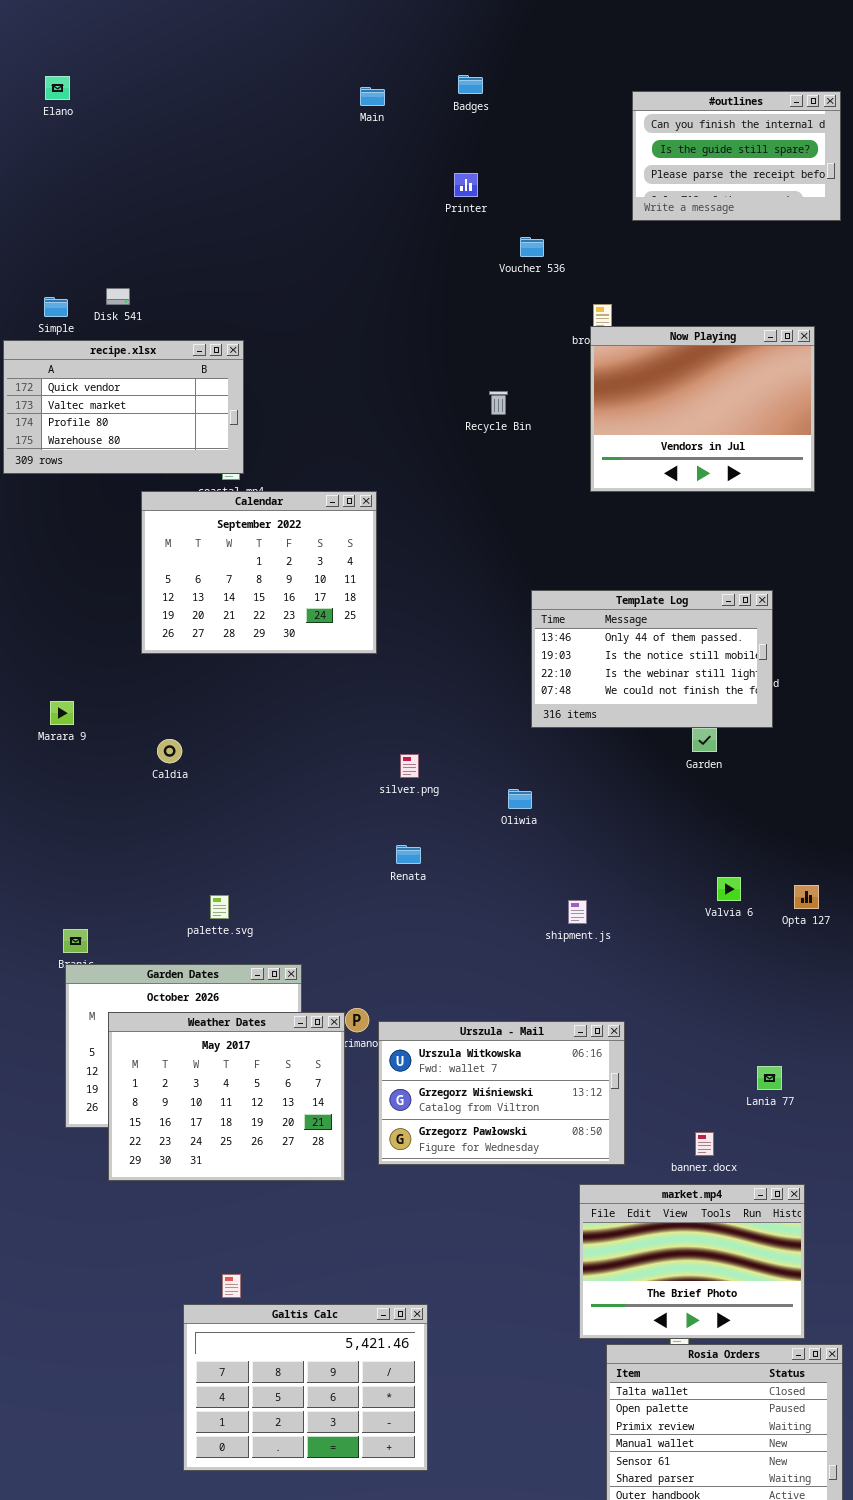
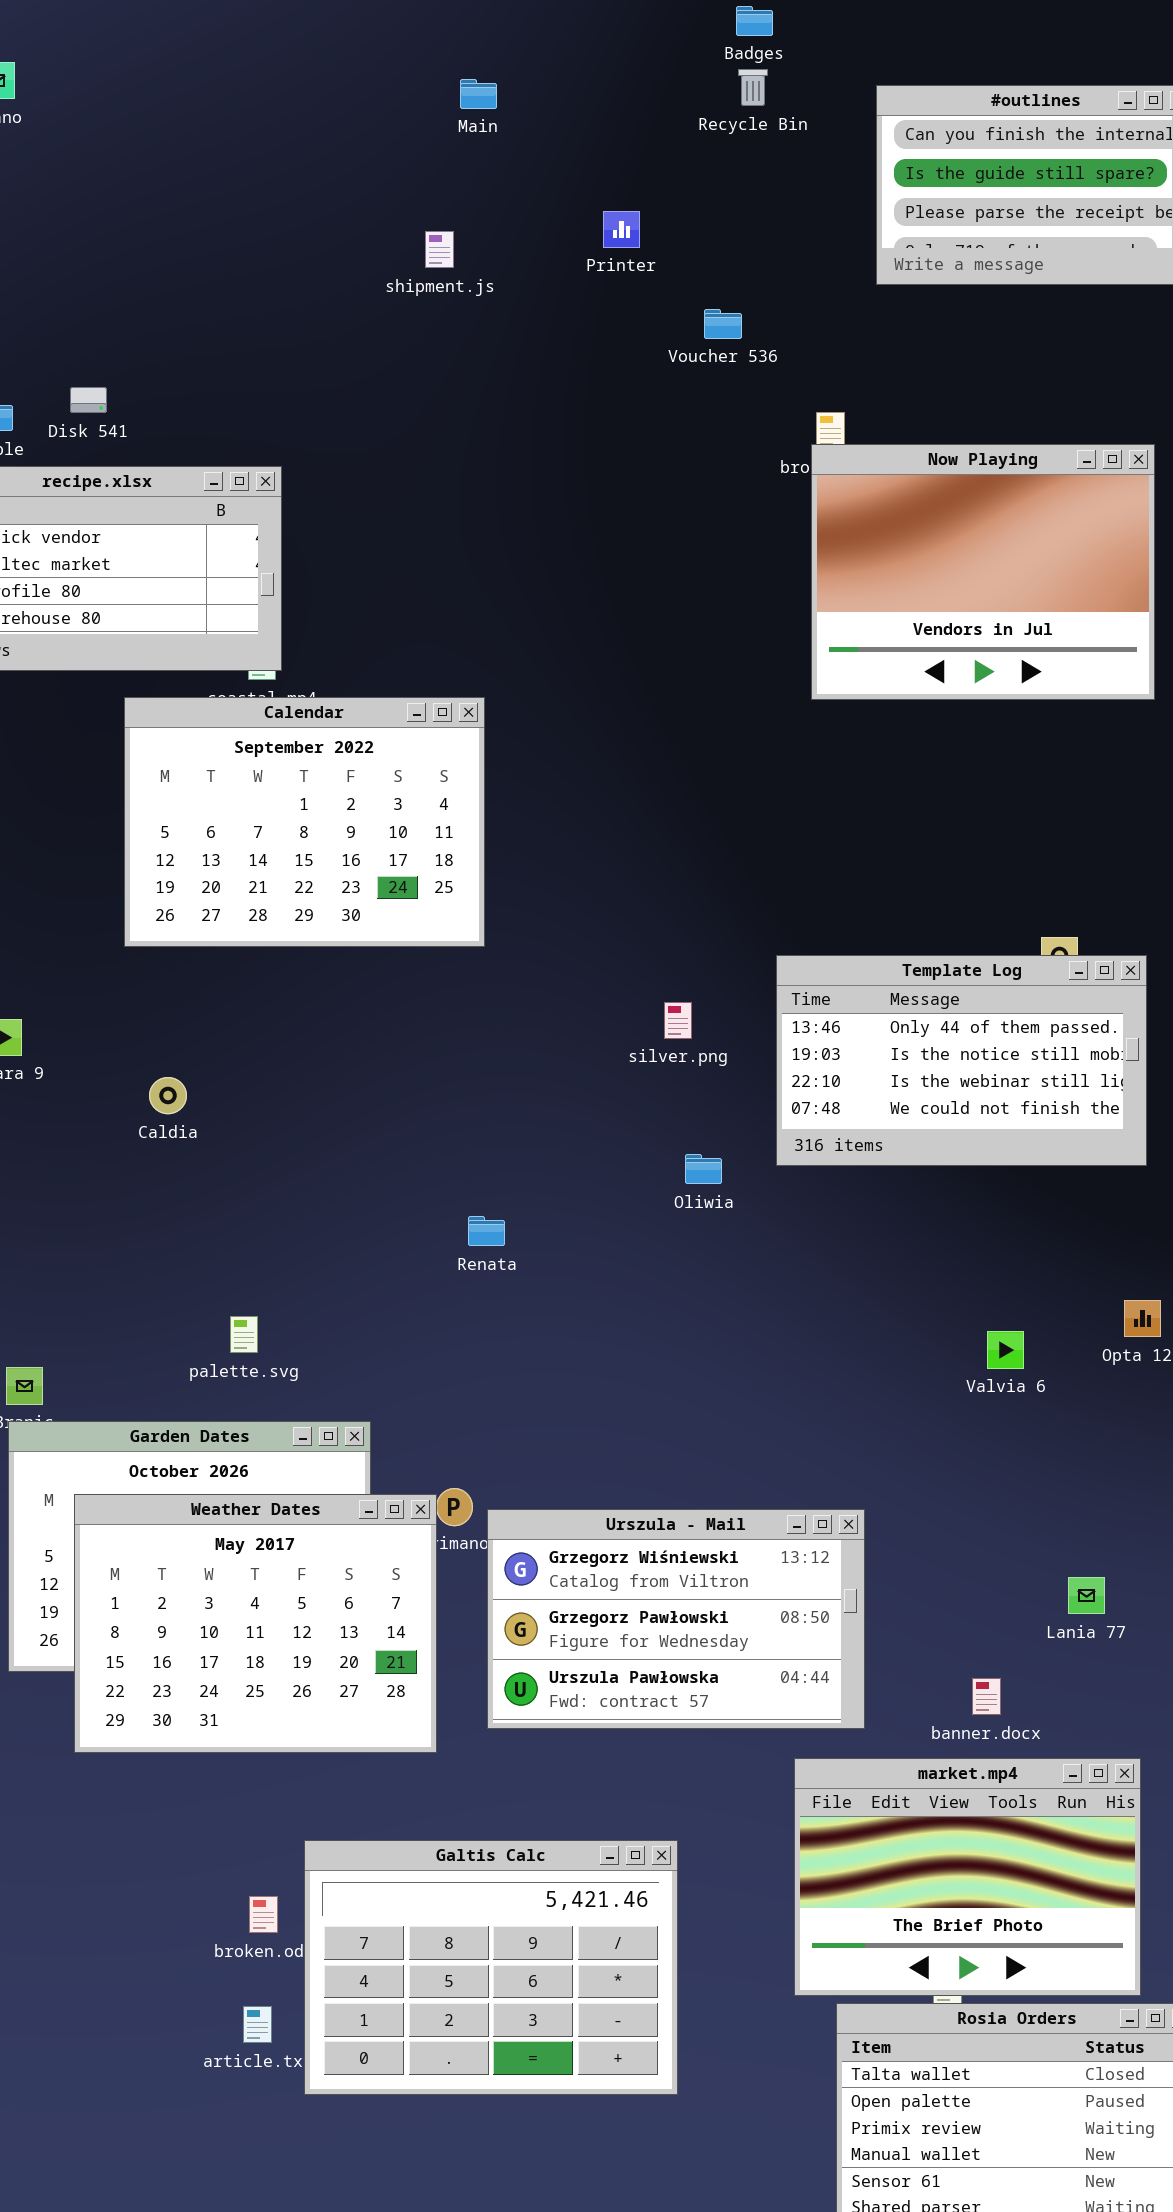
Badges: [458,75,483,94] -> [736,6,773,36], moved
Recycle Bin: [489,391,508,415] -> [738,69,768,106], moved
Template Log: [531,590,773,728] -> [776,955,1147,1166], moved
silver.png: [400,754,419,778] -> [664,1002,692,1039], moved
Renata: [396,845,421,864] -> [468,1216,505,1246], moved
Valvia 6: [717,877,741,901] -> [987,1331,1024,1369], moved
shipment.js: [568,900,587,924] -> [425,231,454,268], moved
Urszula - Mail: [378,1021,625,1165] -> [487,1509,865,1729], scrolled down 1 row
Galtis Calc: [183,1304,428,1471] -> [304,1840,678,2095], moved

